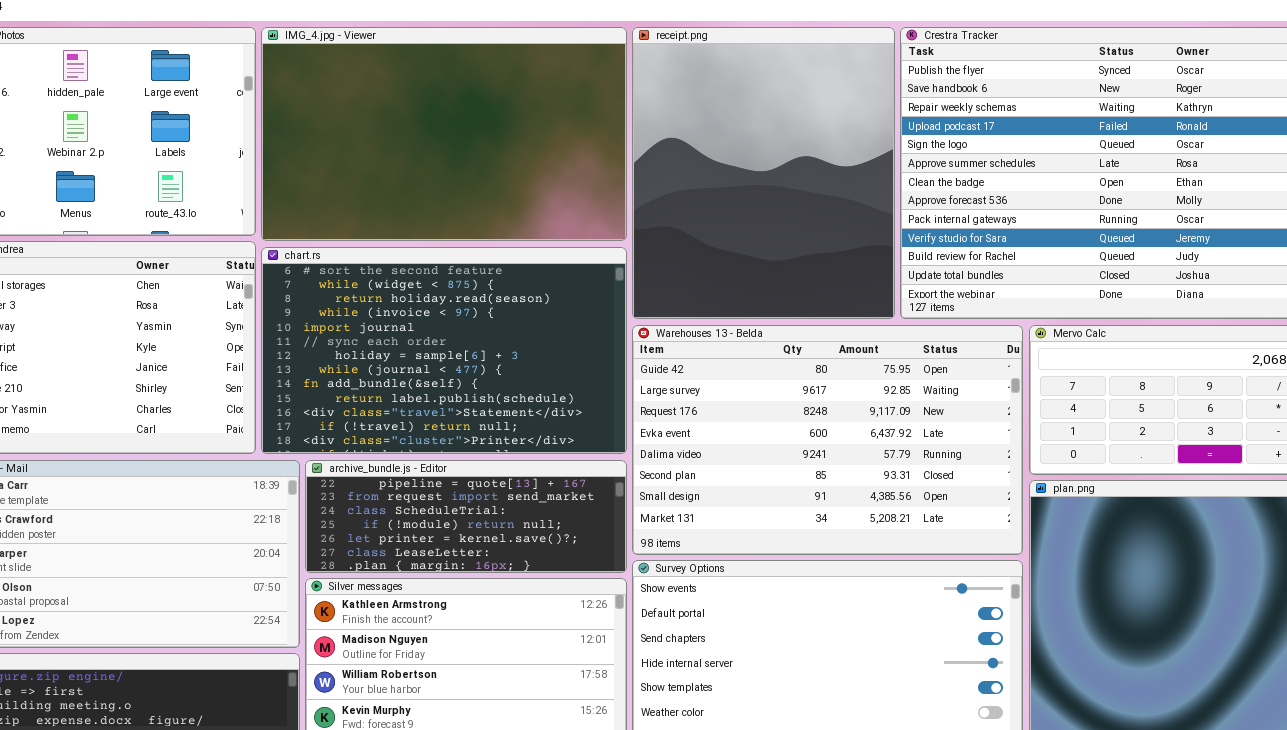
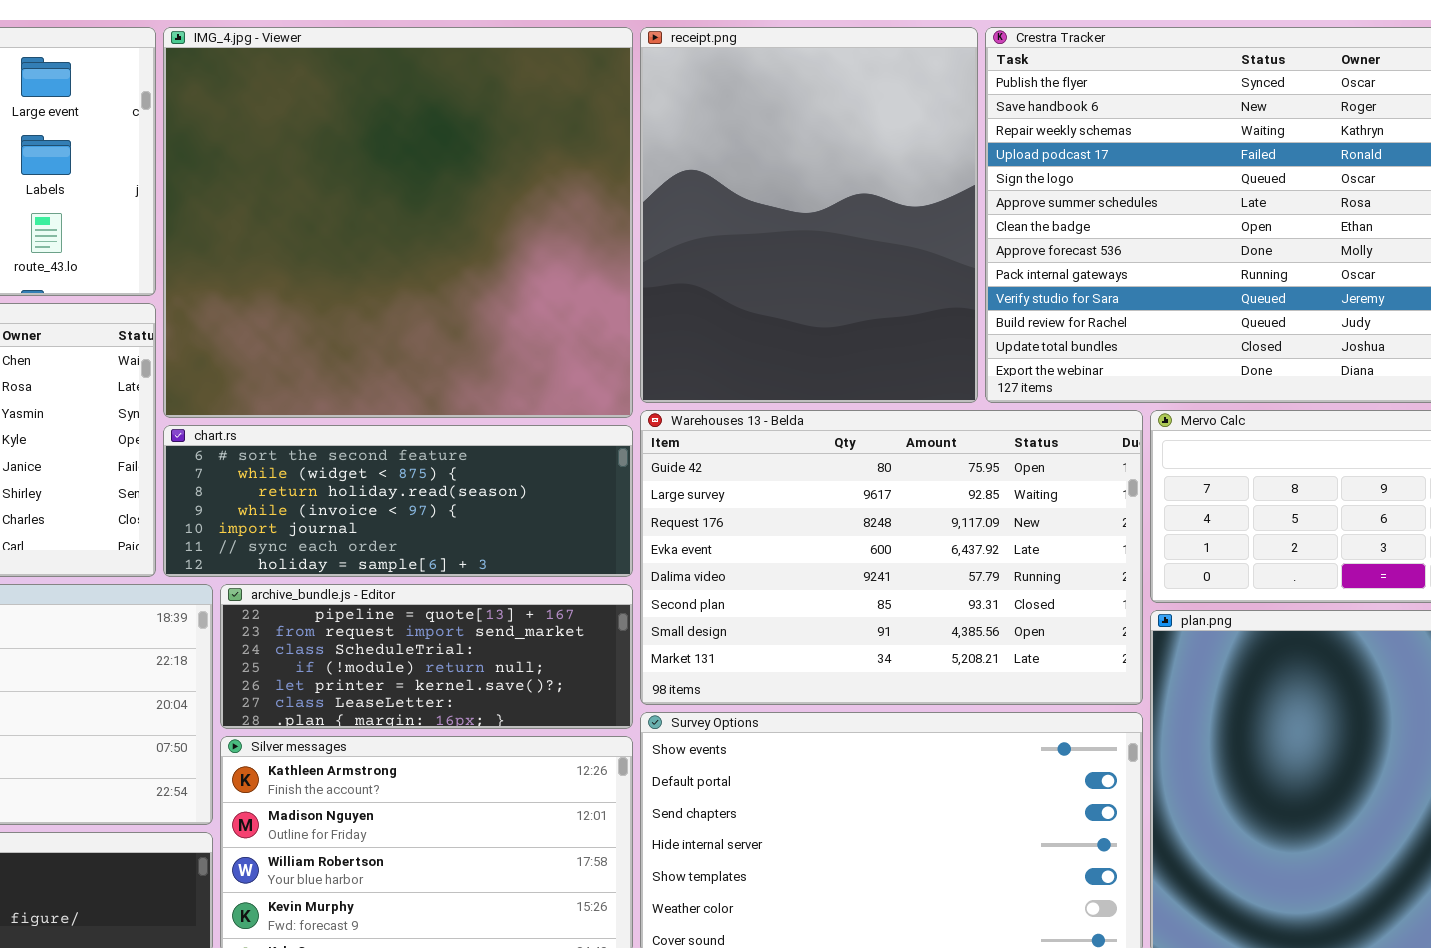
IMG_4.jpg - Viewer: [261,27,627,241] -> [163,27,633,418], resized
chart.rs: [261,247,627,454] -> [163,425,633,577], resized

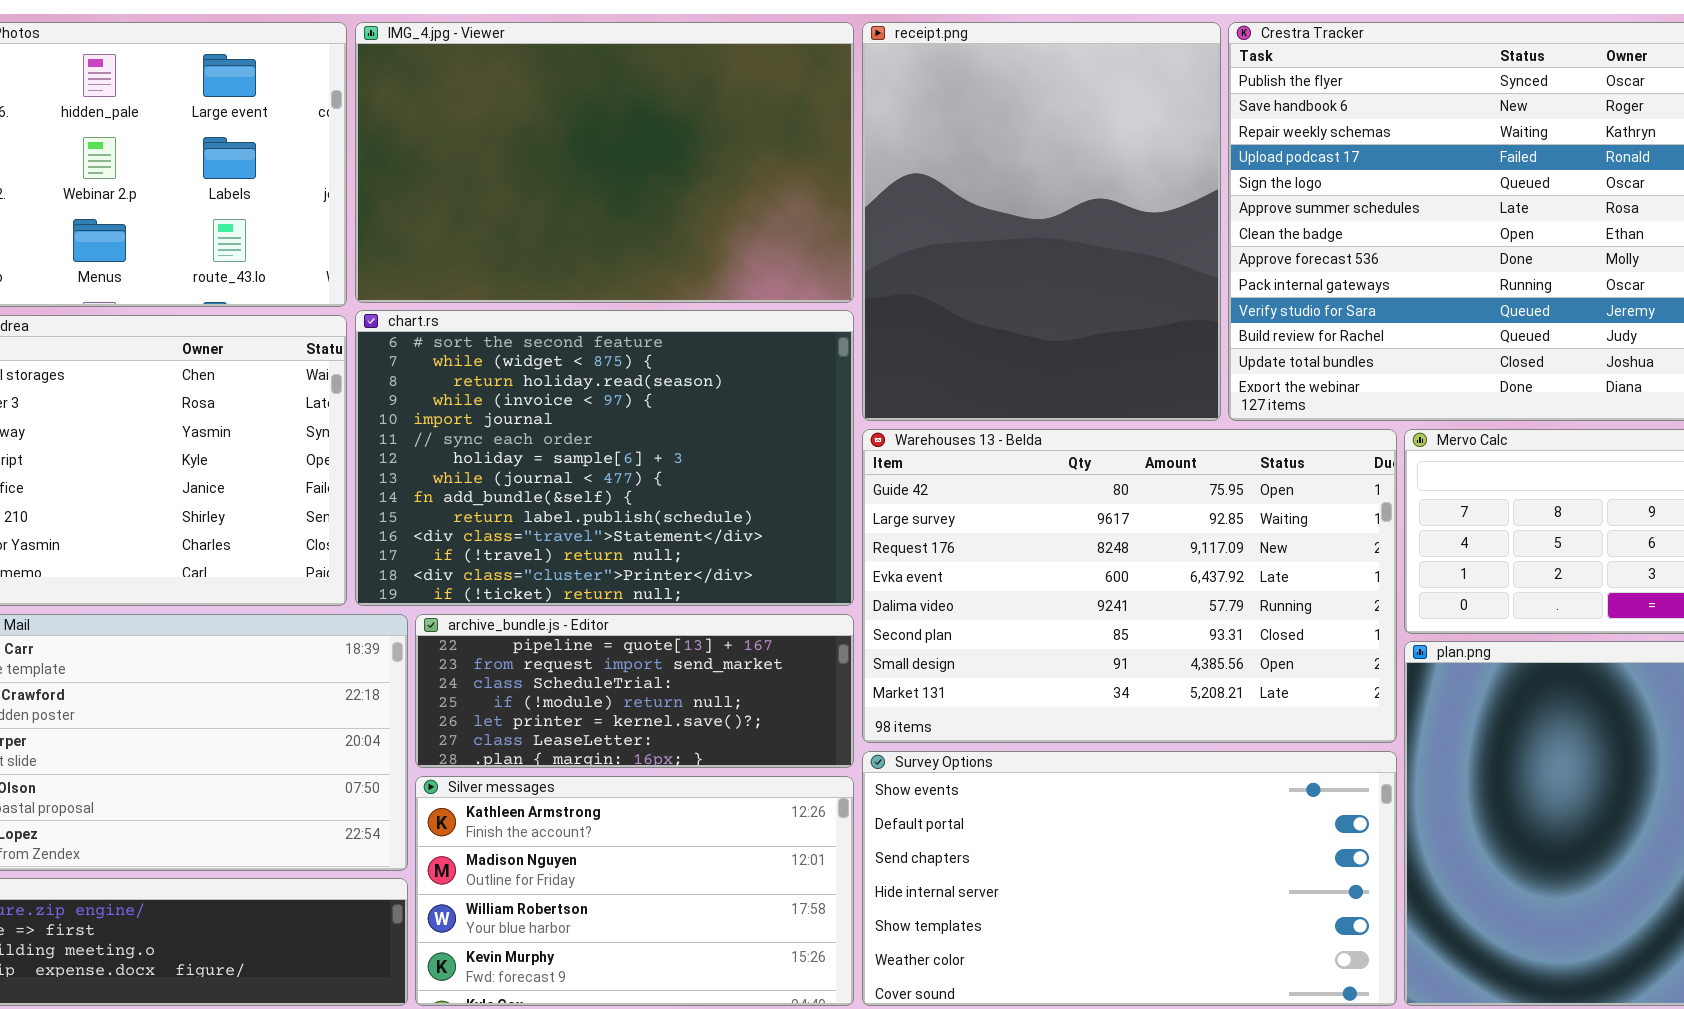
IMG_4.jpg - Viewer: [163,27,633,418] -> [355,22,854,303], resized
chart.rs: [163,425,633,577] -> [355,310,854,606], resized

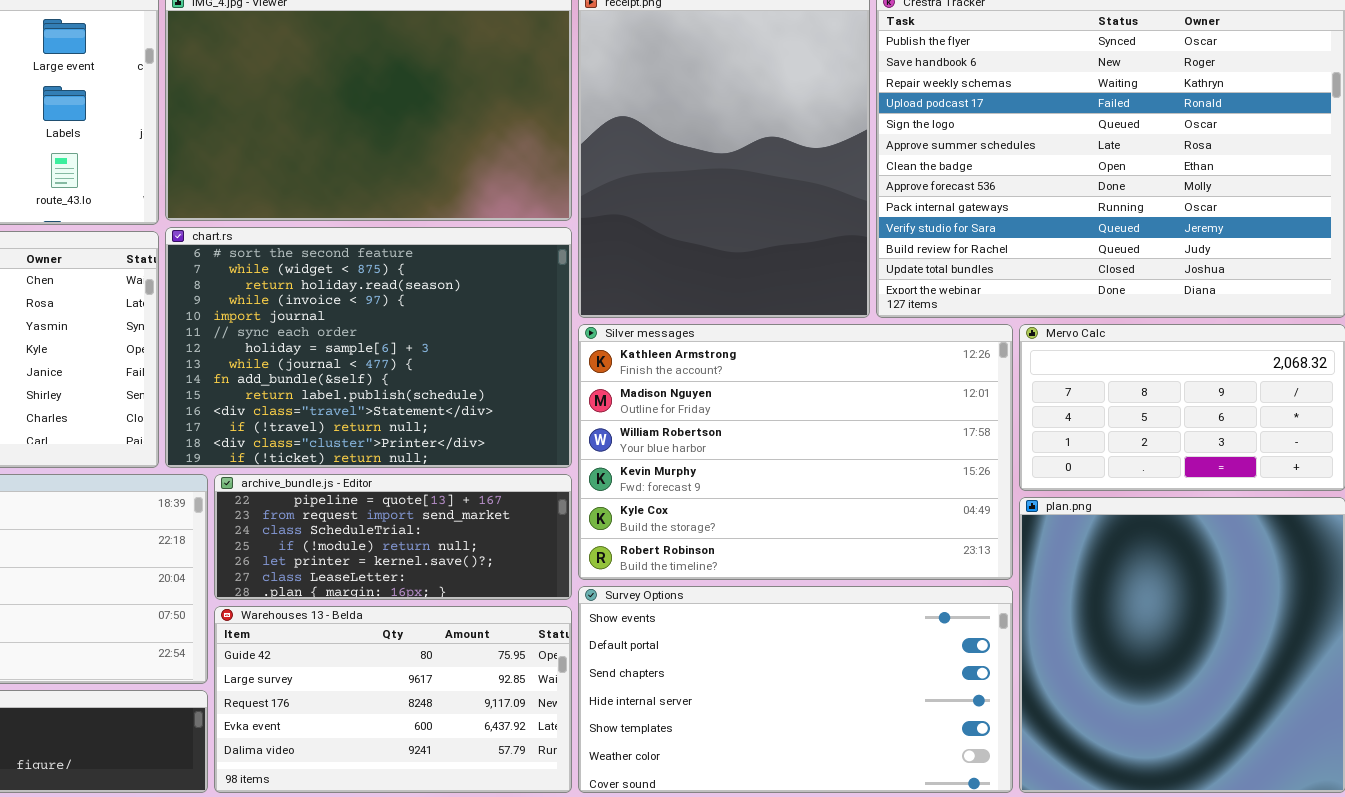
Warehouses 13 - Belda: [862,429,1397,743] -> [214,606,572,793], moved, resized
Silver messages: [415,776,854,1006] -> [578,324,1013,580], moved, resized

